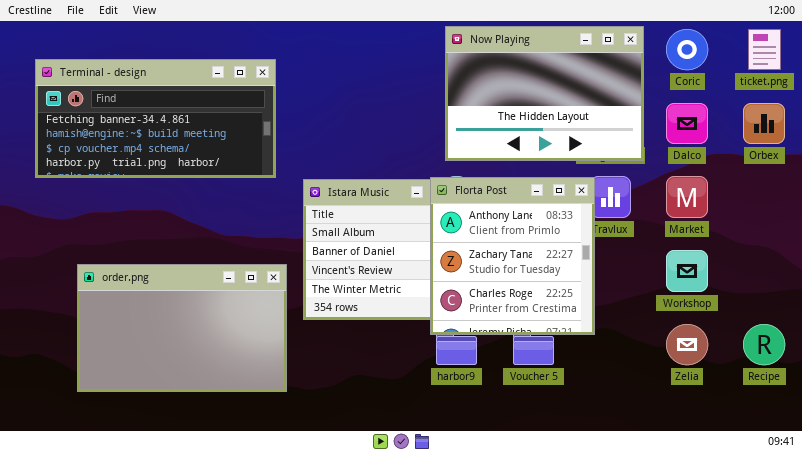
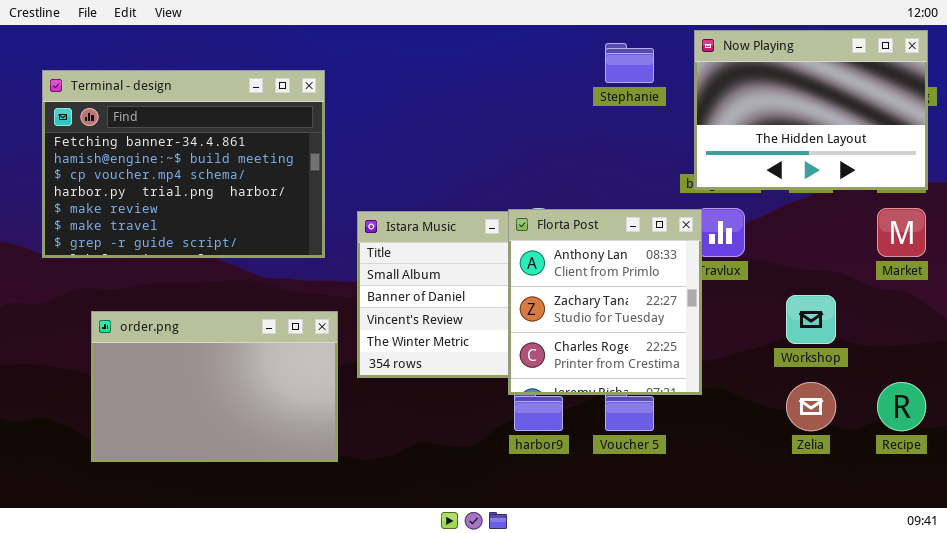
Now Playing: [445,26,644,161] -> [694,30,928,190], moved
Terminal - design: [35,59,276,178] -> [42,70,325,258], resized
Market: [666,176,708,218] -> [877,208,926,257], moved

